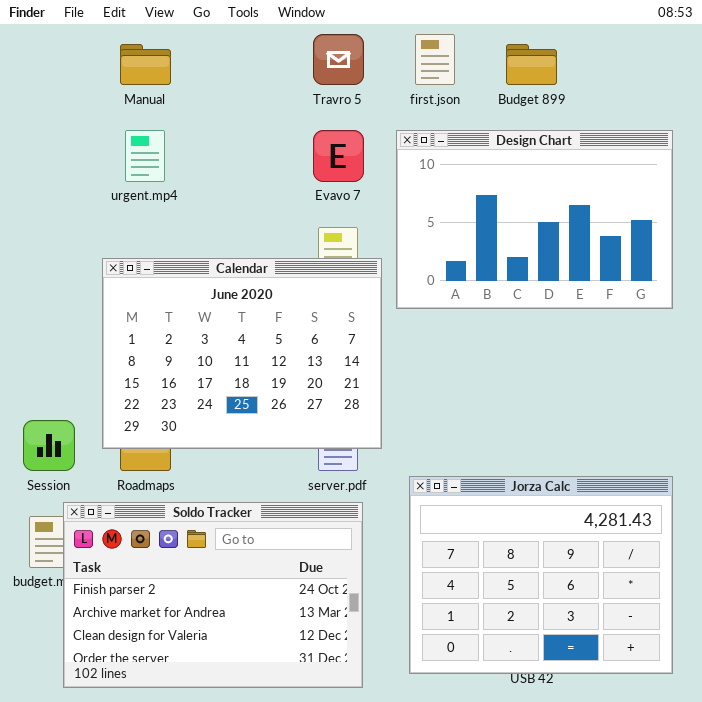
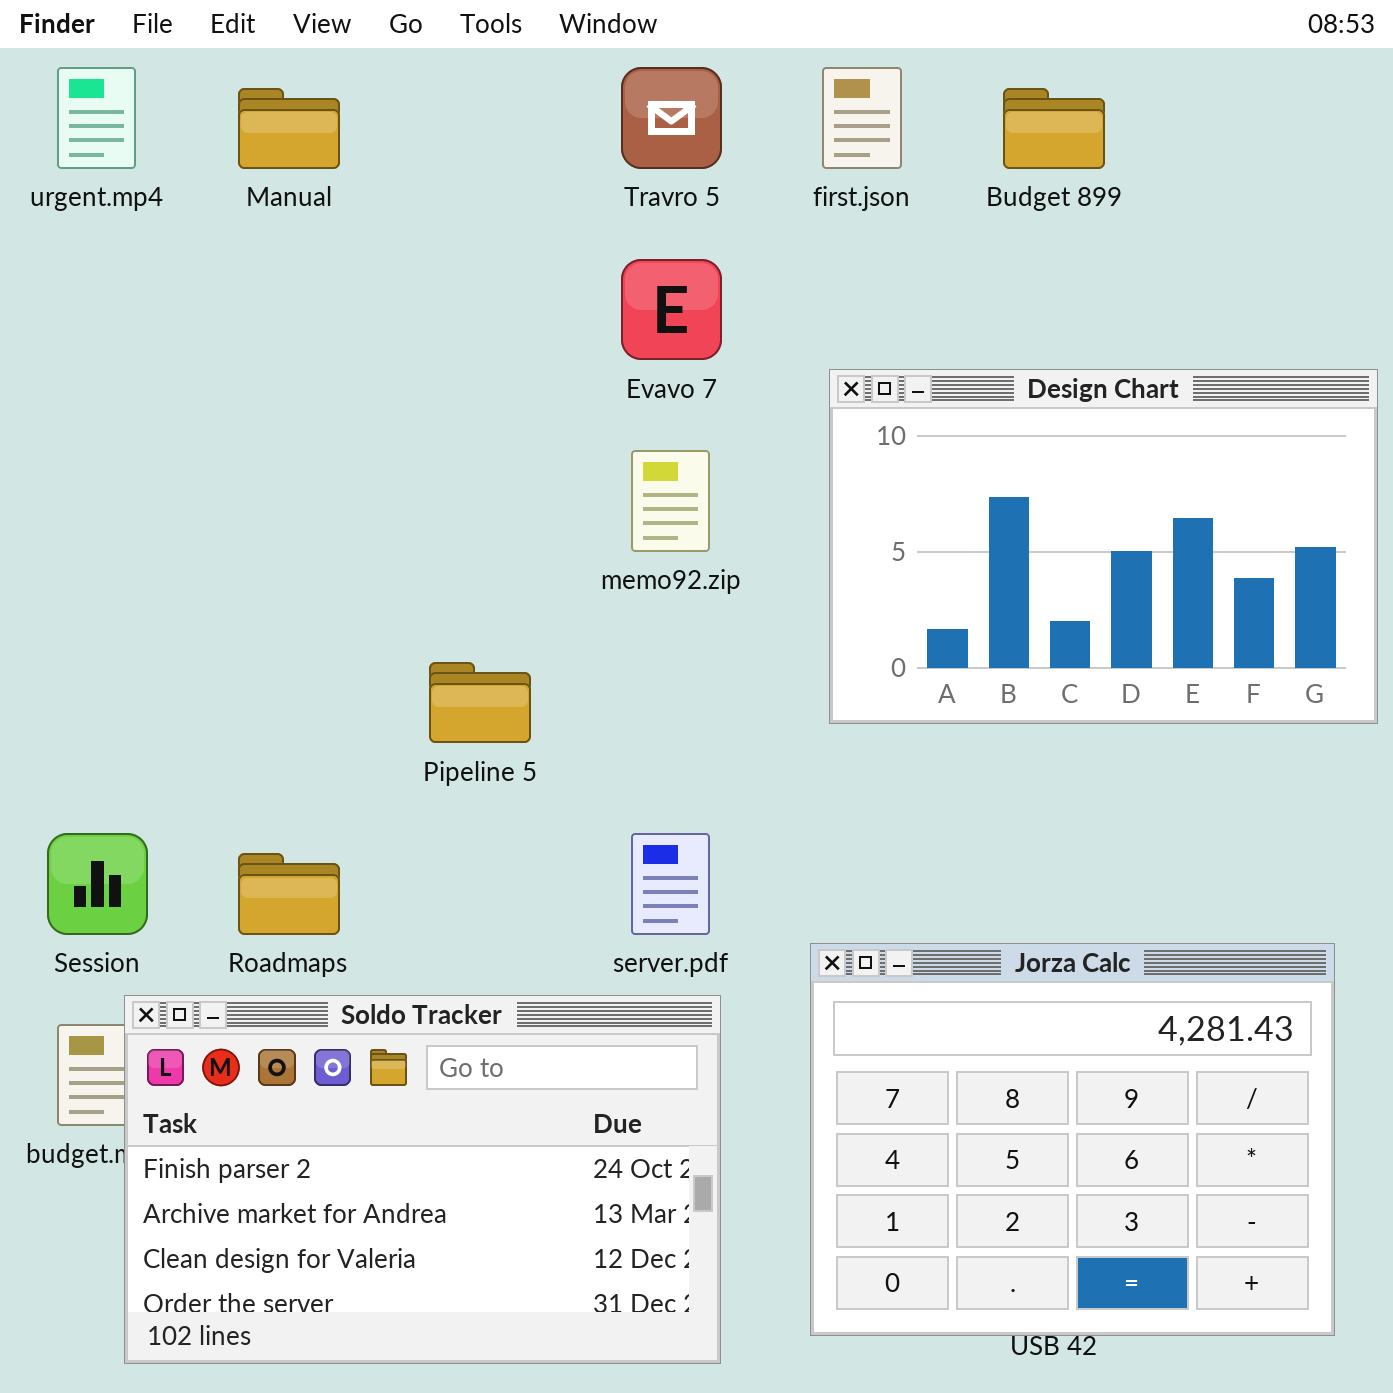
Design Chart: [396,130,673,309] -> [829,369,1378,724], moved
urgent.mp4: [125,130,165,182] -> [57,67,136,169], moved
Calendar: [102,258,382,449] -> none, closed

